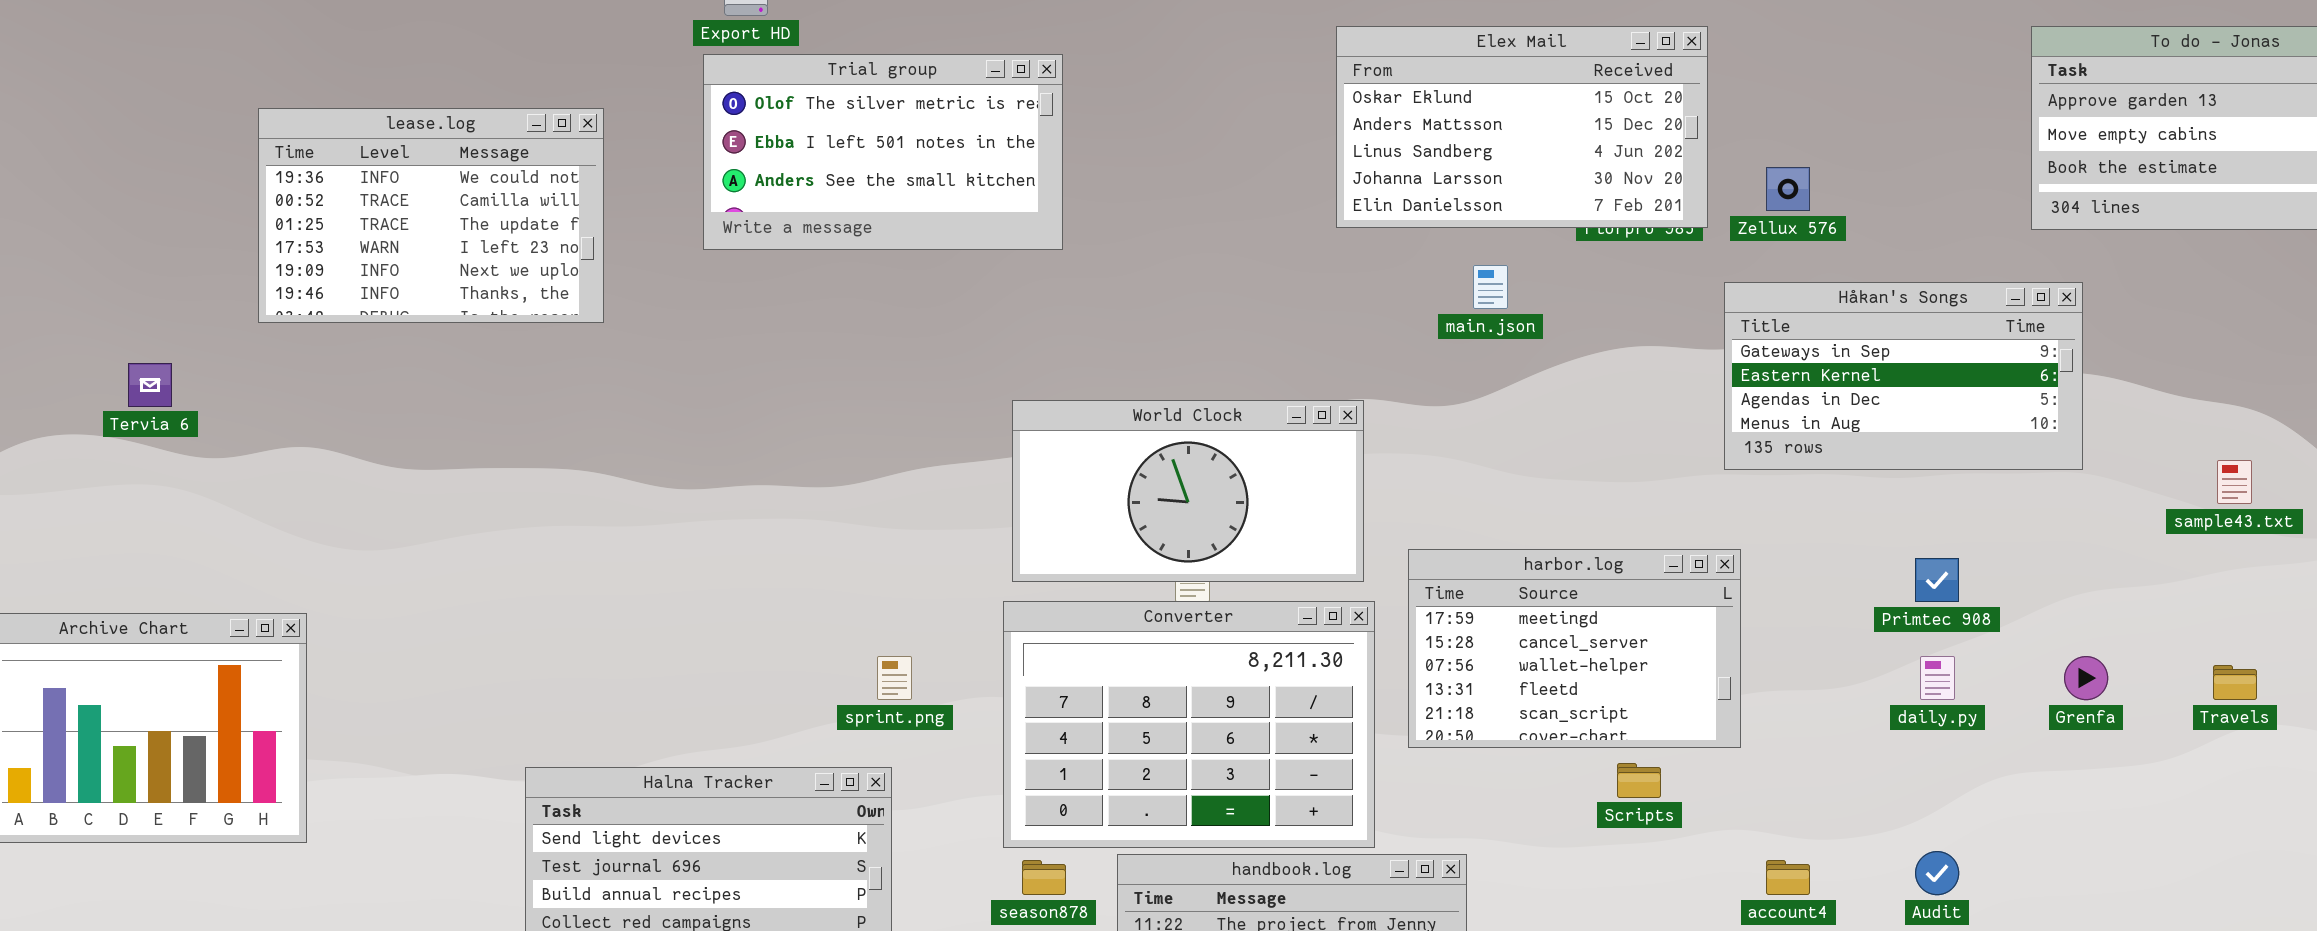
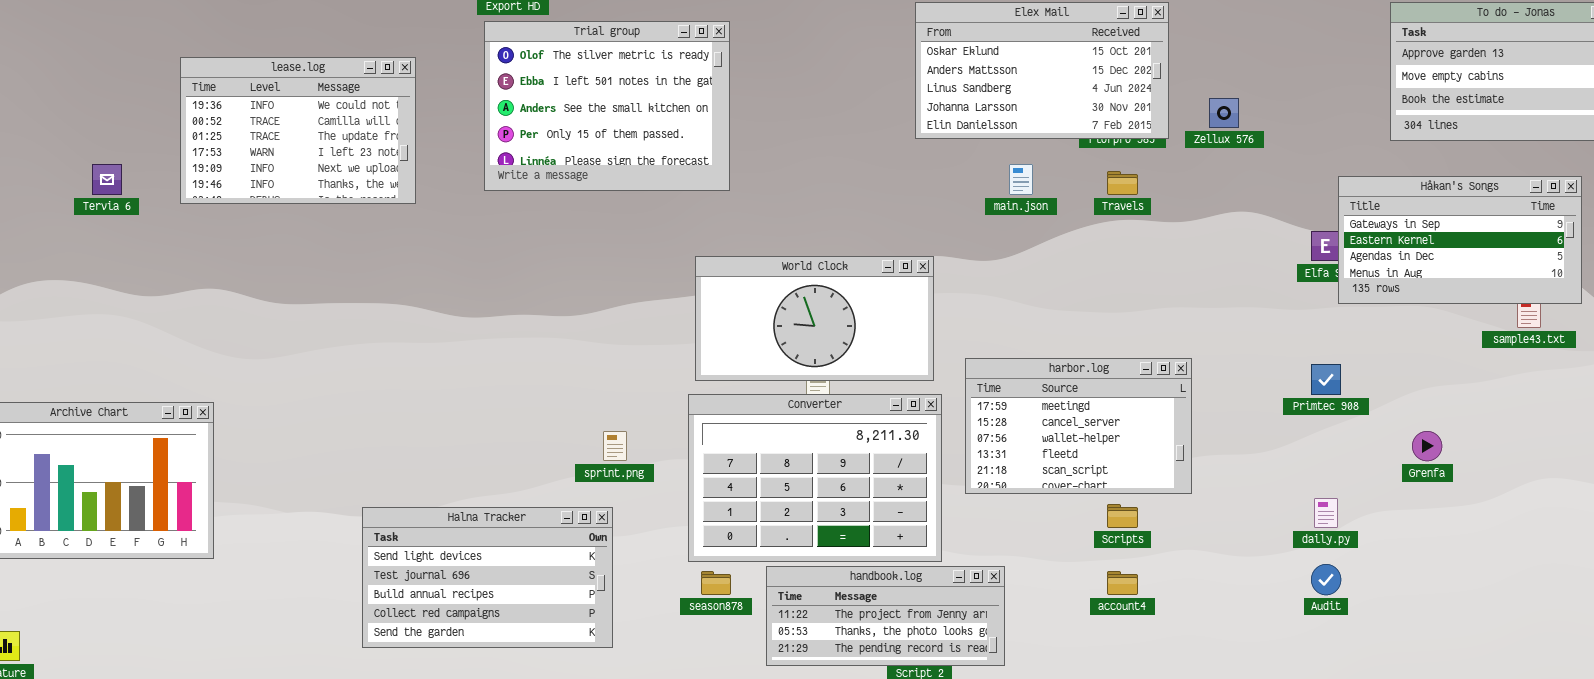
Trial group: [703,54,1063,250] -> [484,21,730,191], resized
Håkan's Songs: [1724,282,2083,470] -> [1338,176,1582,304], moved
Tervia 6: [128,363,172,407] -> [92,164,122,195], moved
daily.py: [1920,656,1955,700] -> [1314,498,1338,528], moved
Travels: [2213,665,2257,700] -> [1107,171,1138,195], moved
account4: [1766,860,1810,895] -> [1107,571,1138,595], moved

